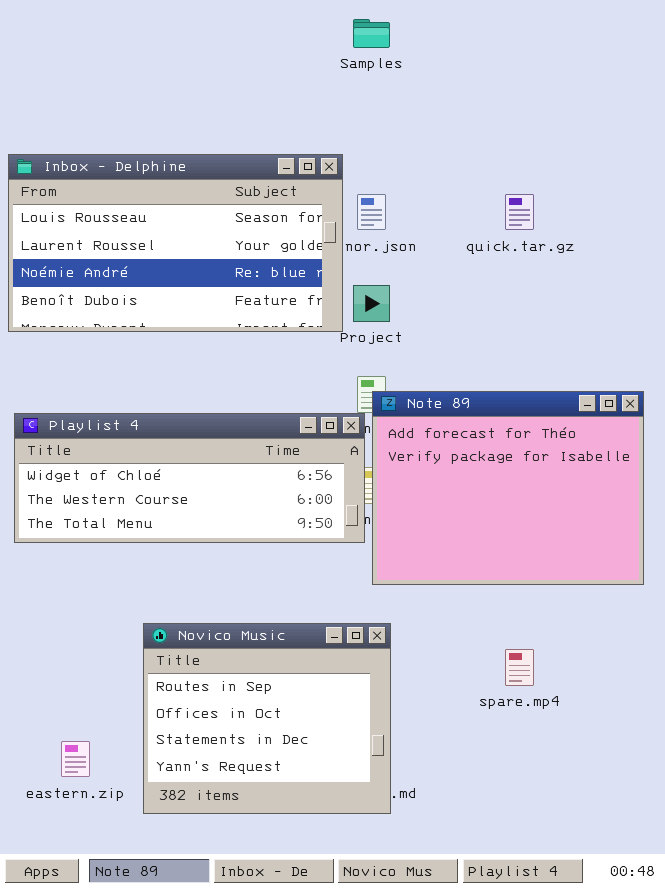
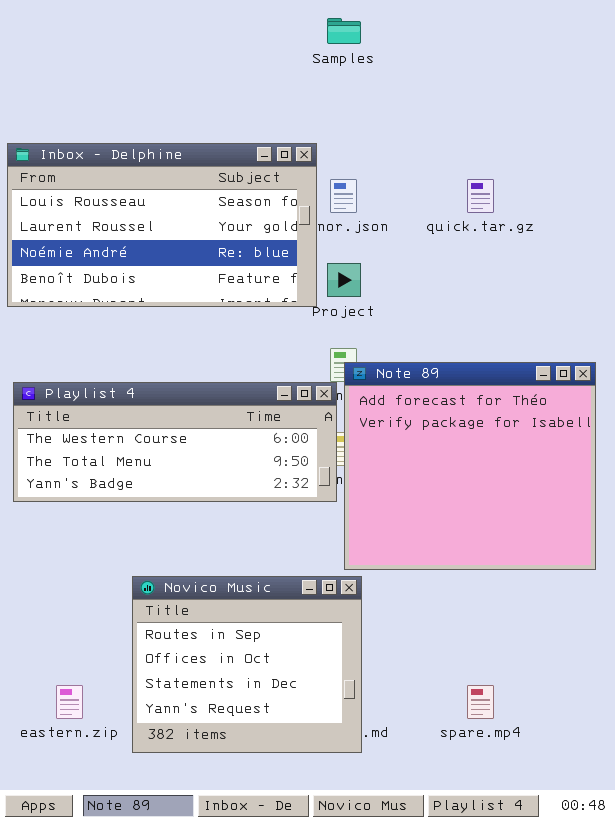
Note 89: [372,391,644,585] -> [344,362,596,570], resized
Playlist 4: [14,413,365,543] -> [13,382,337,502], scrolled down 1 row
spare.mp4: [505,649,534,686] -> [467,685,494,719], moved

